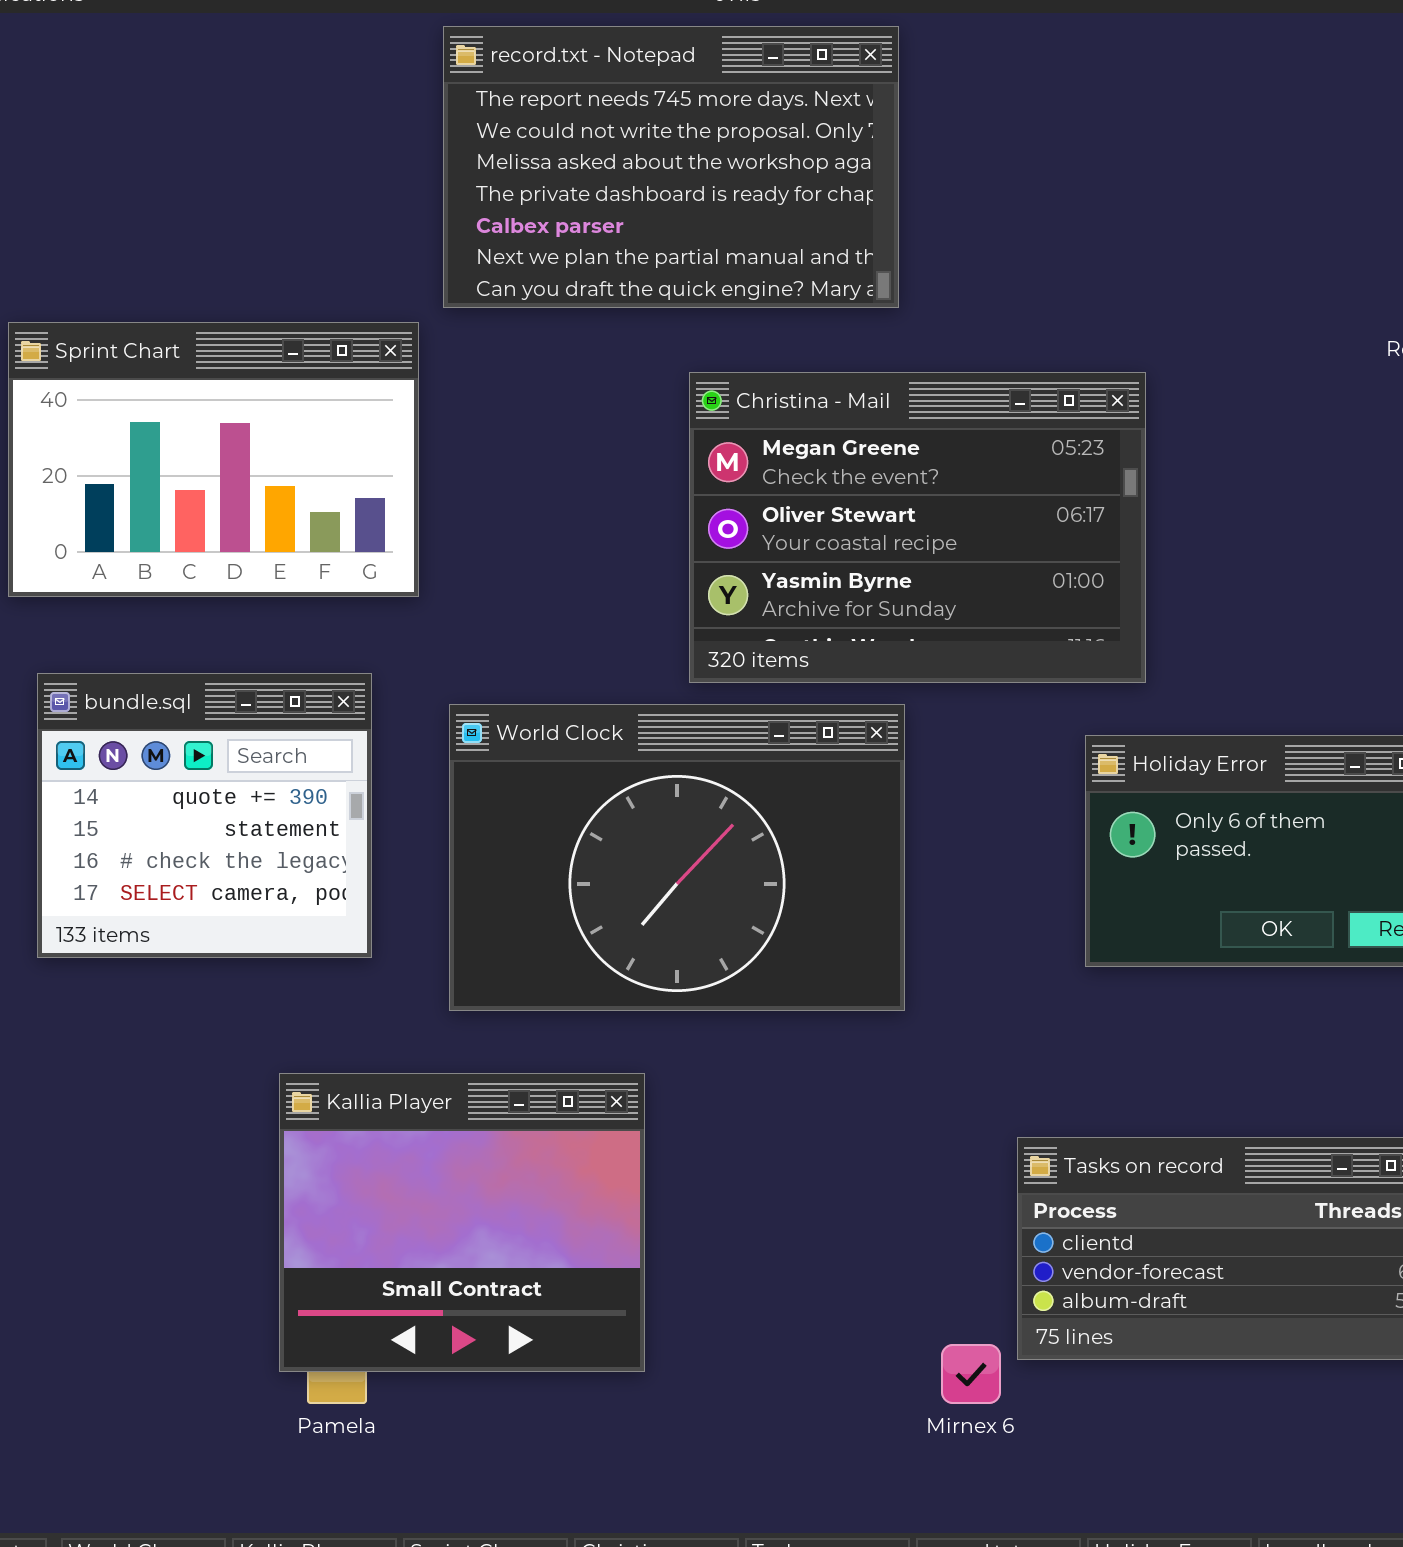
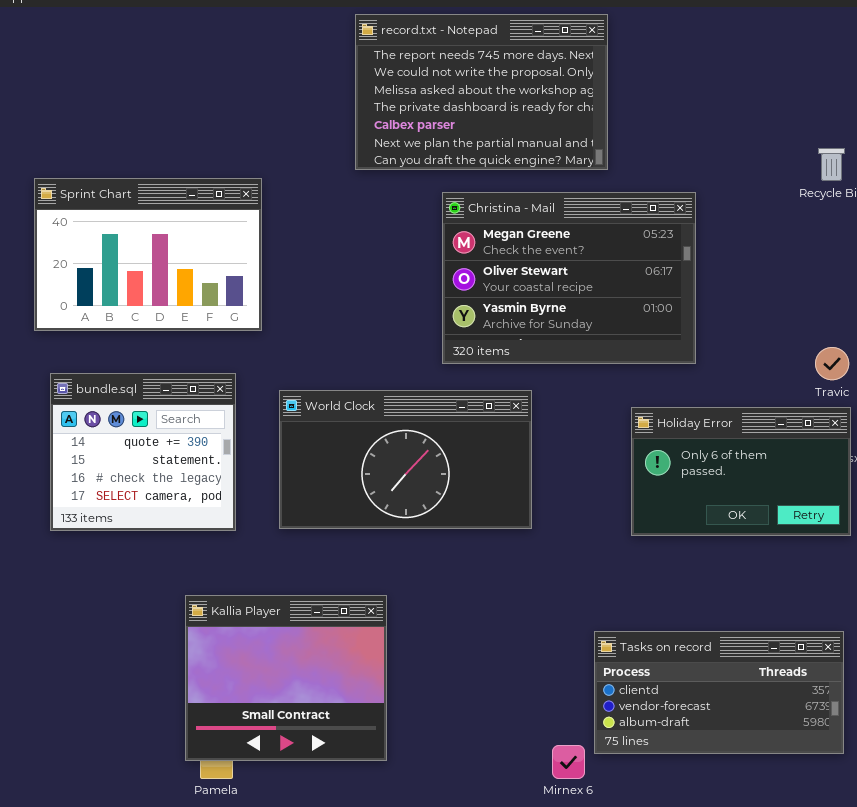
record.txt - Notepad: [443,26,899,308] -> [355,14,608,170], moved
Christina - Mail: [689,372,1146,683] -> [442,192,696,364], moved
World Clock: [449,704,905,1011] -> [279,390,532,529], resized

